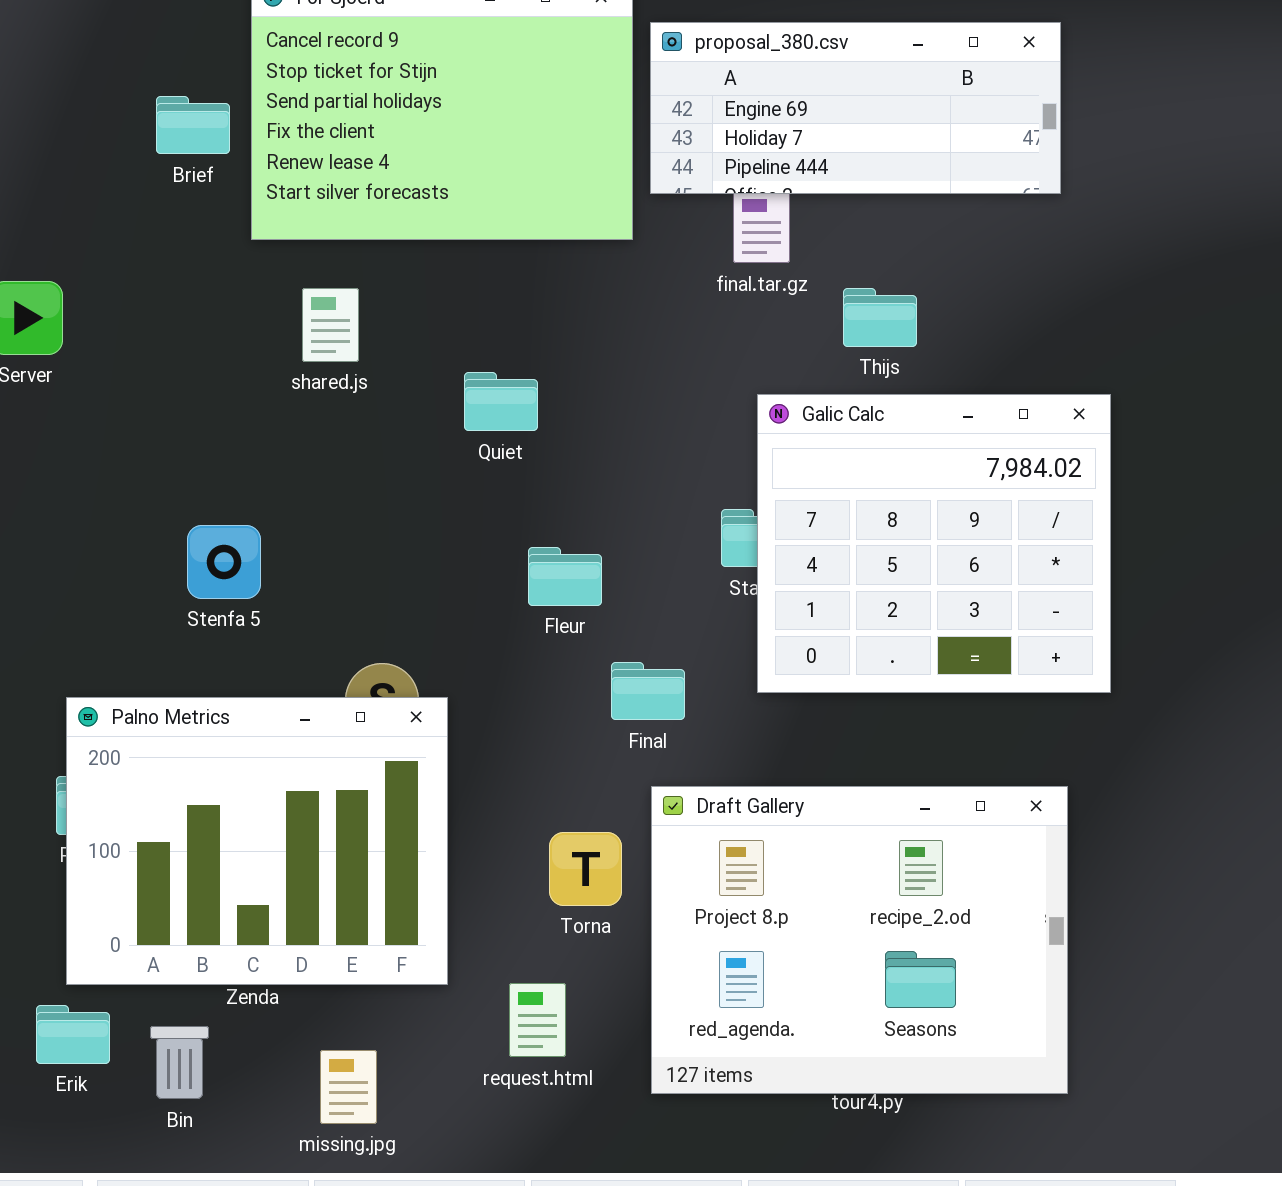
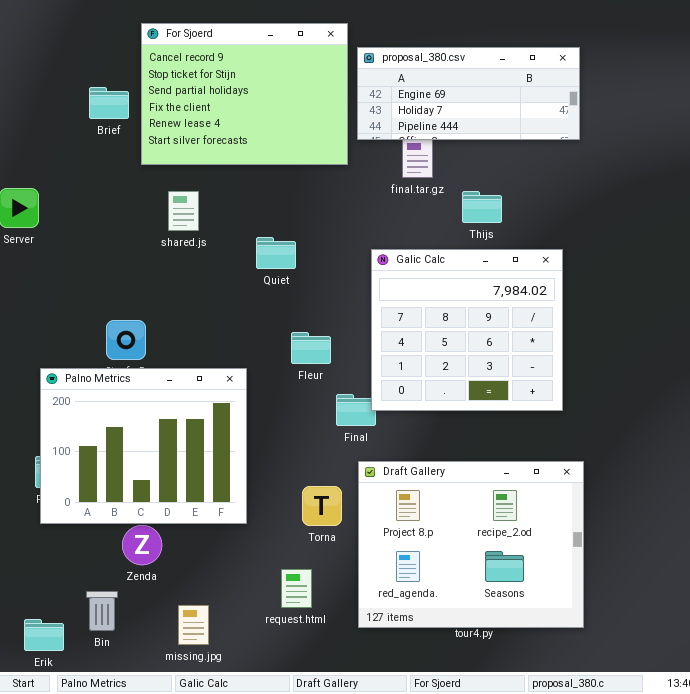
Galic Calc: [757,394,1111,693] -> [371,249,563,411], moved
Palno Metrics: [66,697,448,985] -> [40,368,247,524], moved
Erik: [36,1005,110,1064] -> [24,619,64,651], moved

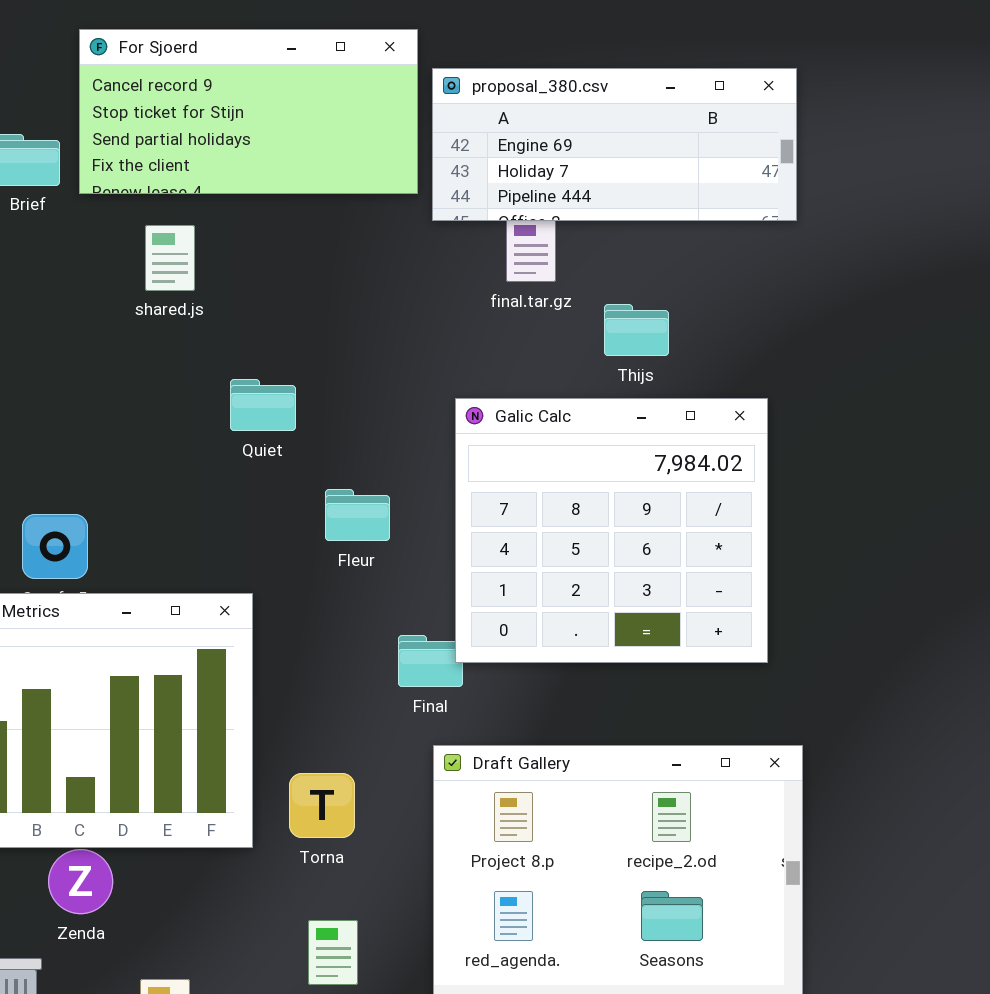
For Sjoerd: [141,23,348,165] -> [79,29,418,194], resized
shared.js: [168,191,199,231] -> [145,225,195,291], moved
Quiet: [256,237,296,269] -> [230,379,296,431], moved
Fleur: [291,332,331,364] -> [325,489,390,541], moved
Torna: [302,486,342,526] -> [289,773,355,838], moved

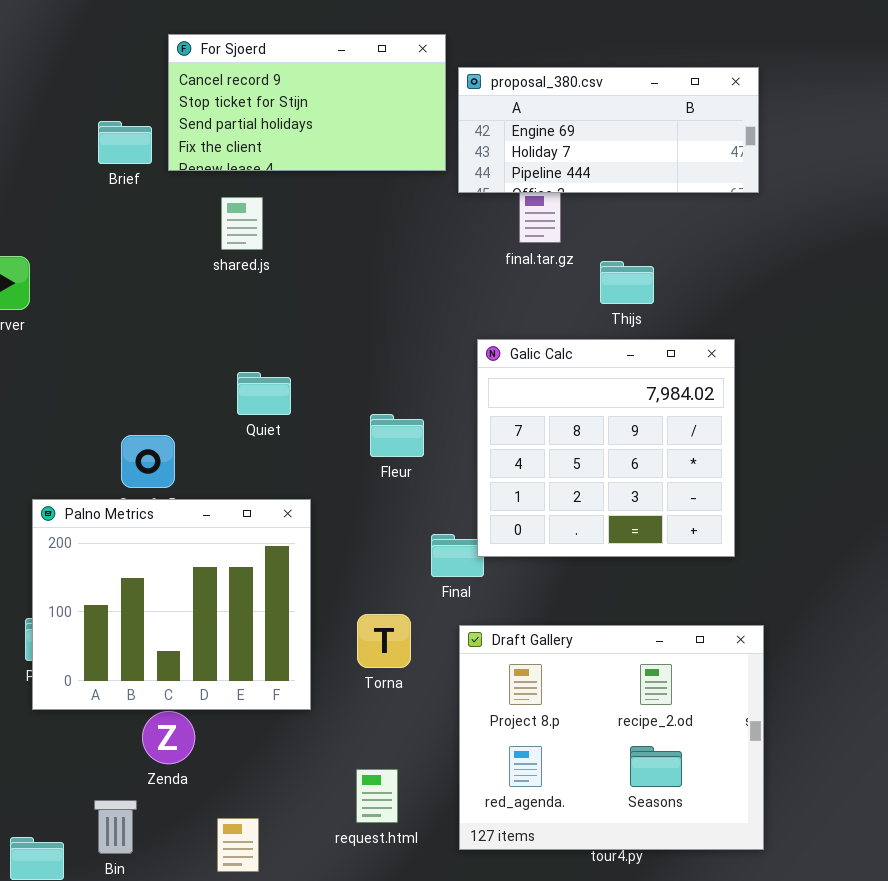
Quiet: [230,379,296,431] -> [237,372,291,415], moved
Torna: [289,773,355,838] -> [357,614,411,668], moved

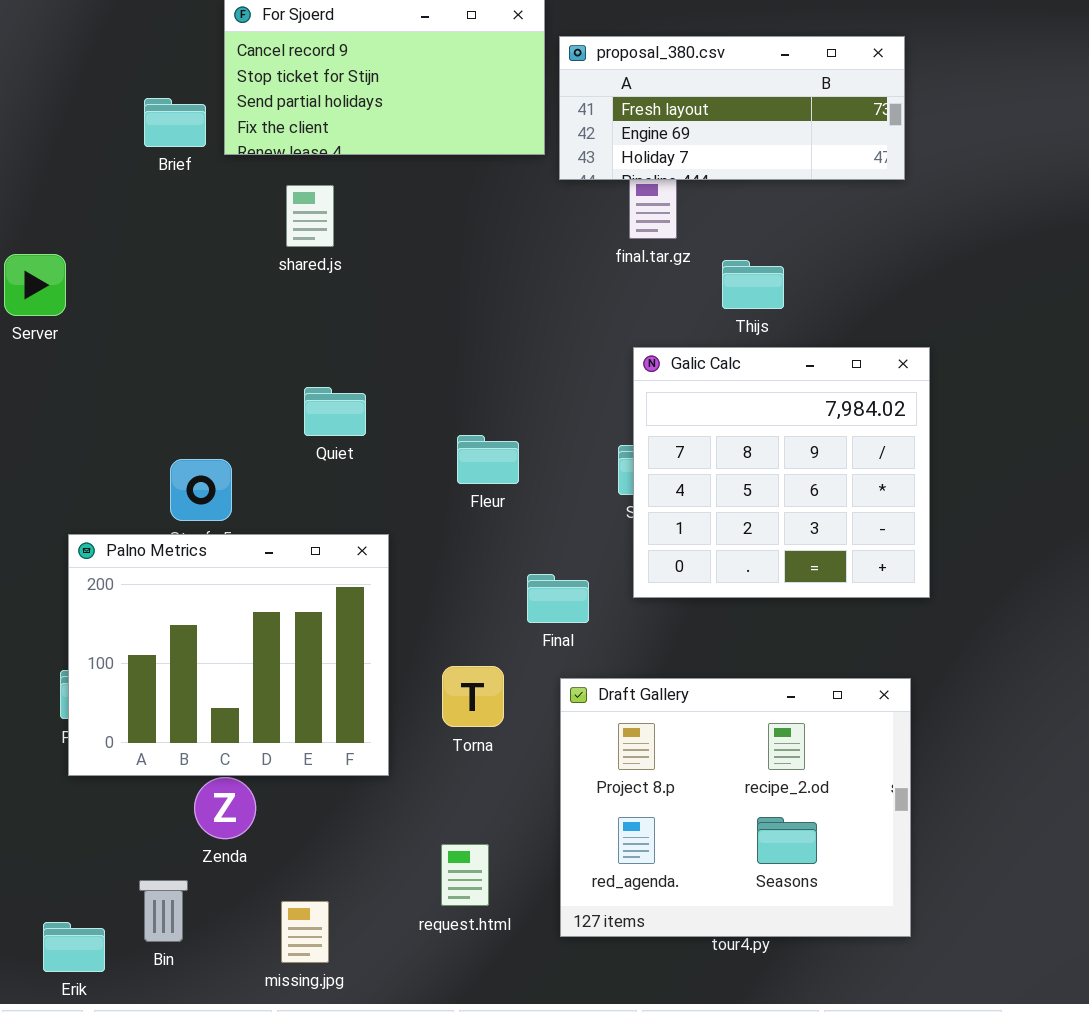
proposal_380.csv: [458,67,759,193] -> [559,36,905,180], scrolled up 1 row
Galic Calc: [477,339,735,557] -> [633,347,930,598], moved

